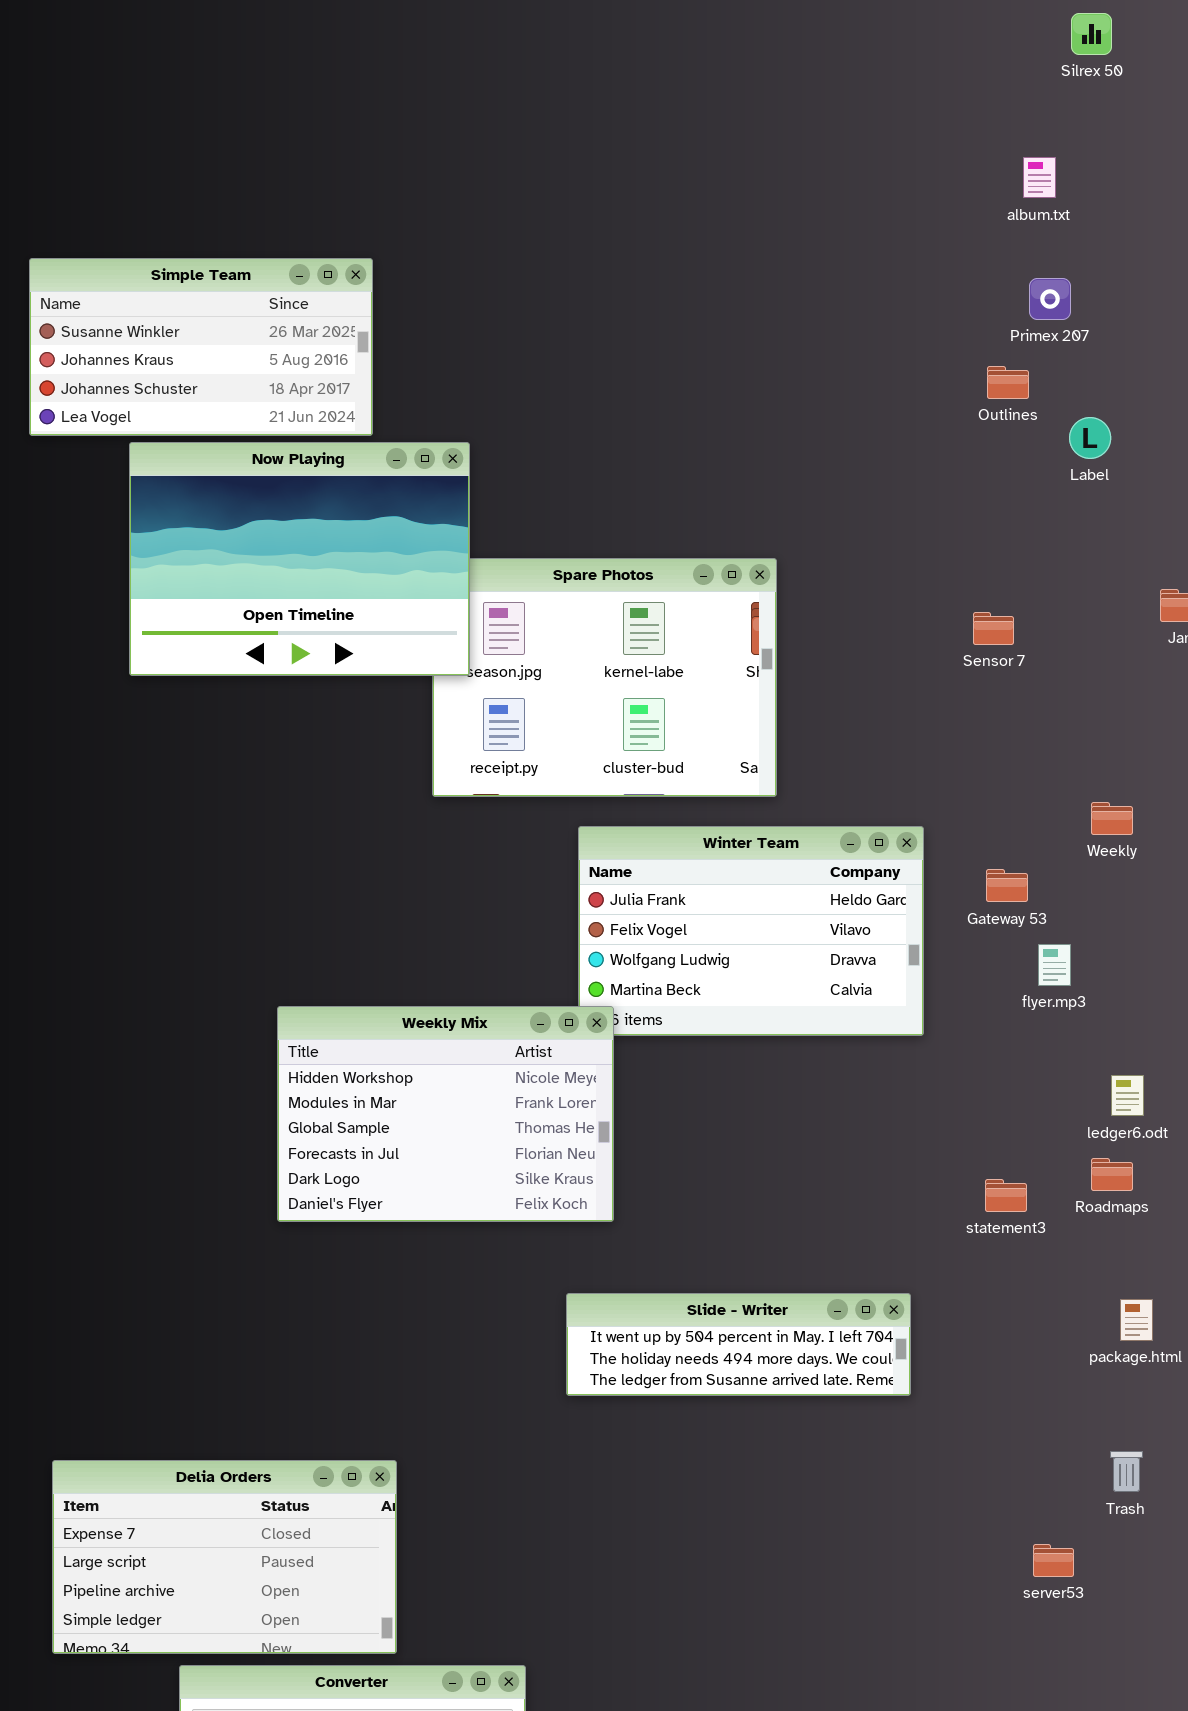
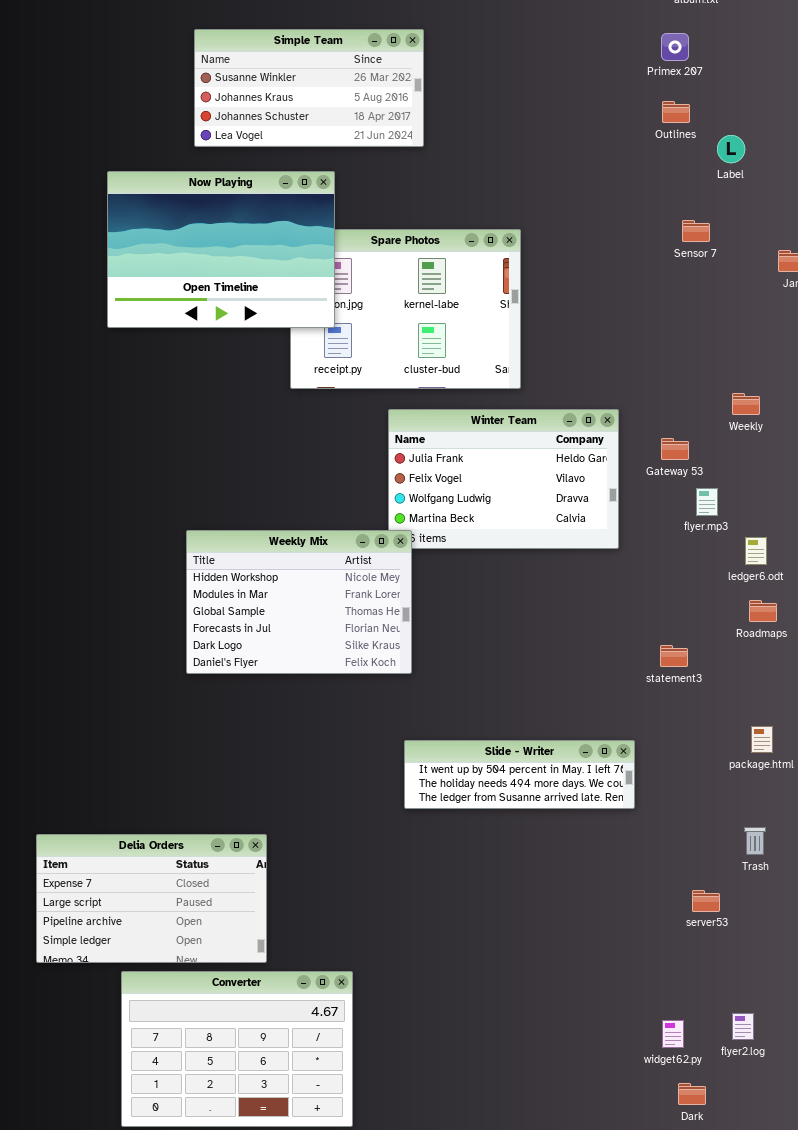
Simple Team: [29,258,373,436] -> [194,29,424,147], moved
Primex 207: [1029,278,1071,320] -> [661,33,689,61], moved
Now Playing: [129,442,470,676] -> [107,171,335,328], moved
Sensor 7: [973,612,1014,645] -> [682,220,710,242], moved
ledger6.odt: [1111,1075,1144,1116] -> [745,537,767,565], moved
Roadmaps: [1091,1158,1133,1191] -> [749,600,777,622], moved
Slide - Writer: [566,1293,911,1396] -> [404,740,635,809], moved

